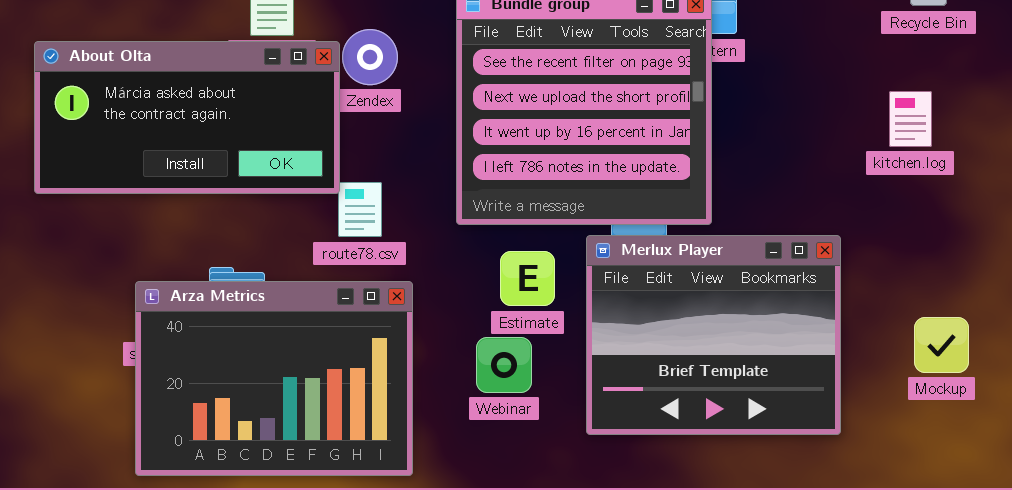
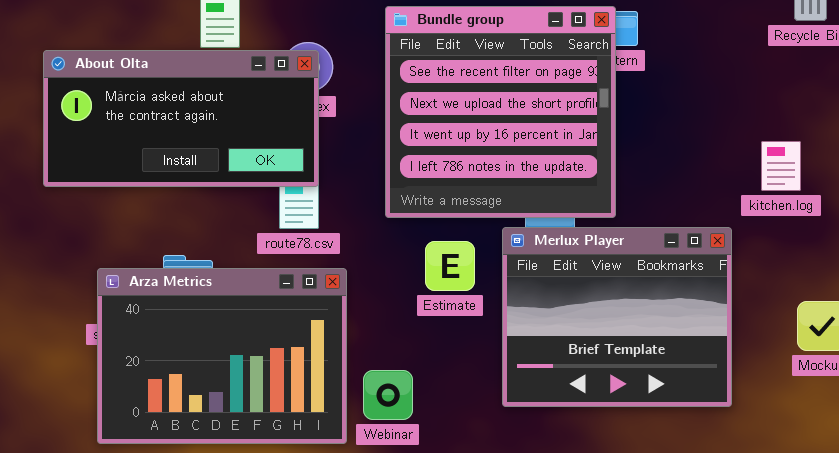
About Olta: [34,41,340,194] -> [43,50,319,187], moved
kitchen.log: [889,91,932,147] -> [761,141,801,191], moved
Webinar: [476,337,532,393] -> [363,370,413,420], moved

